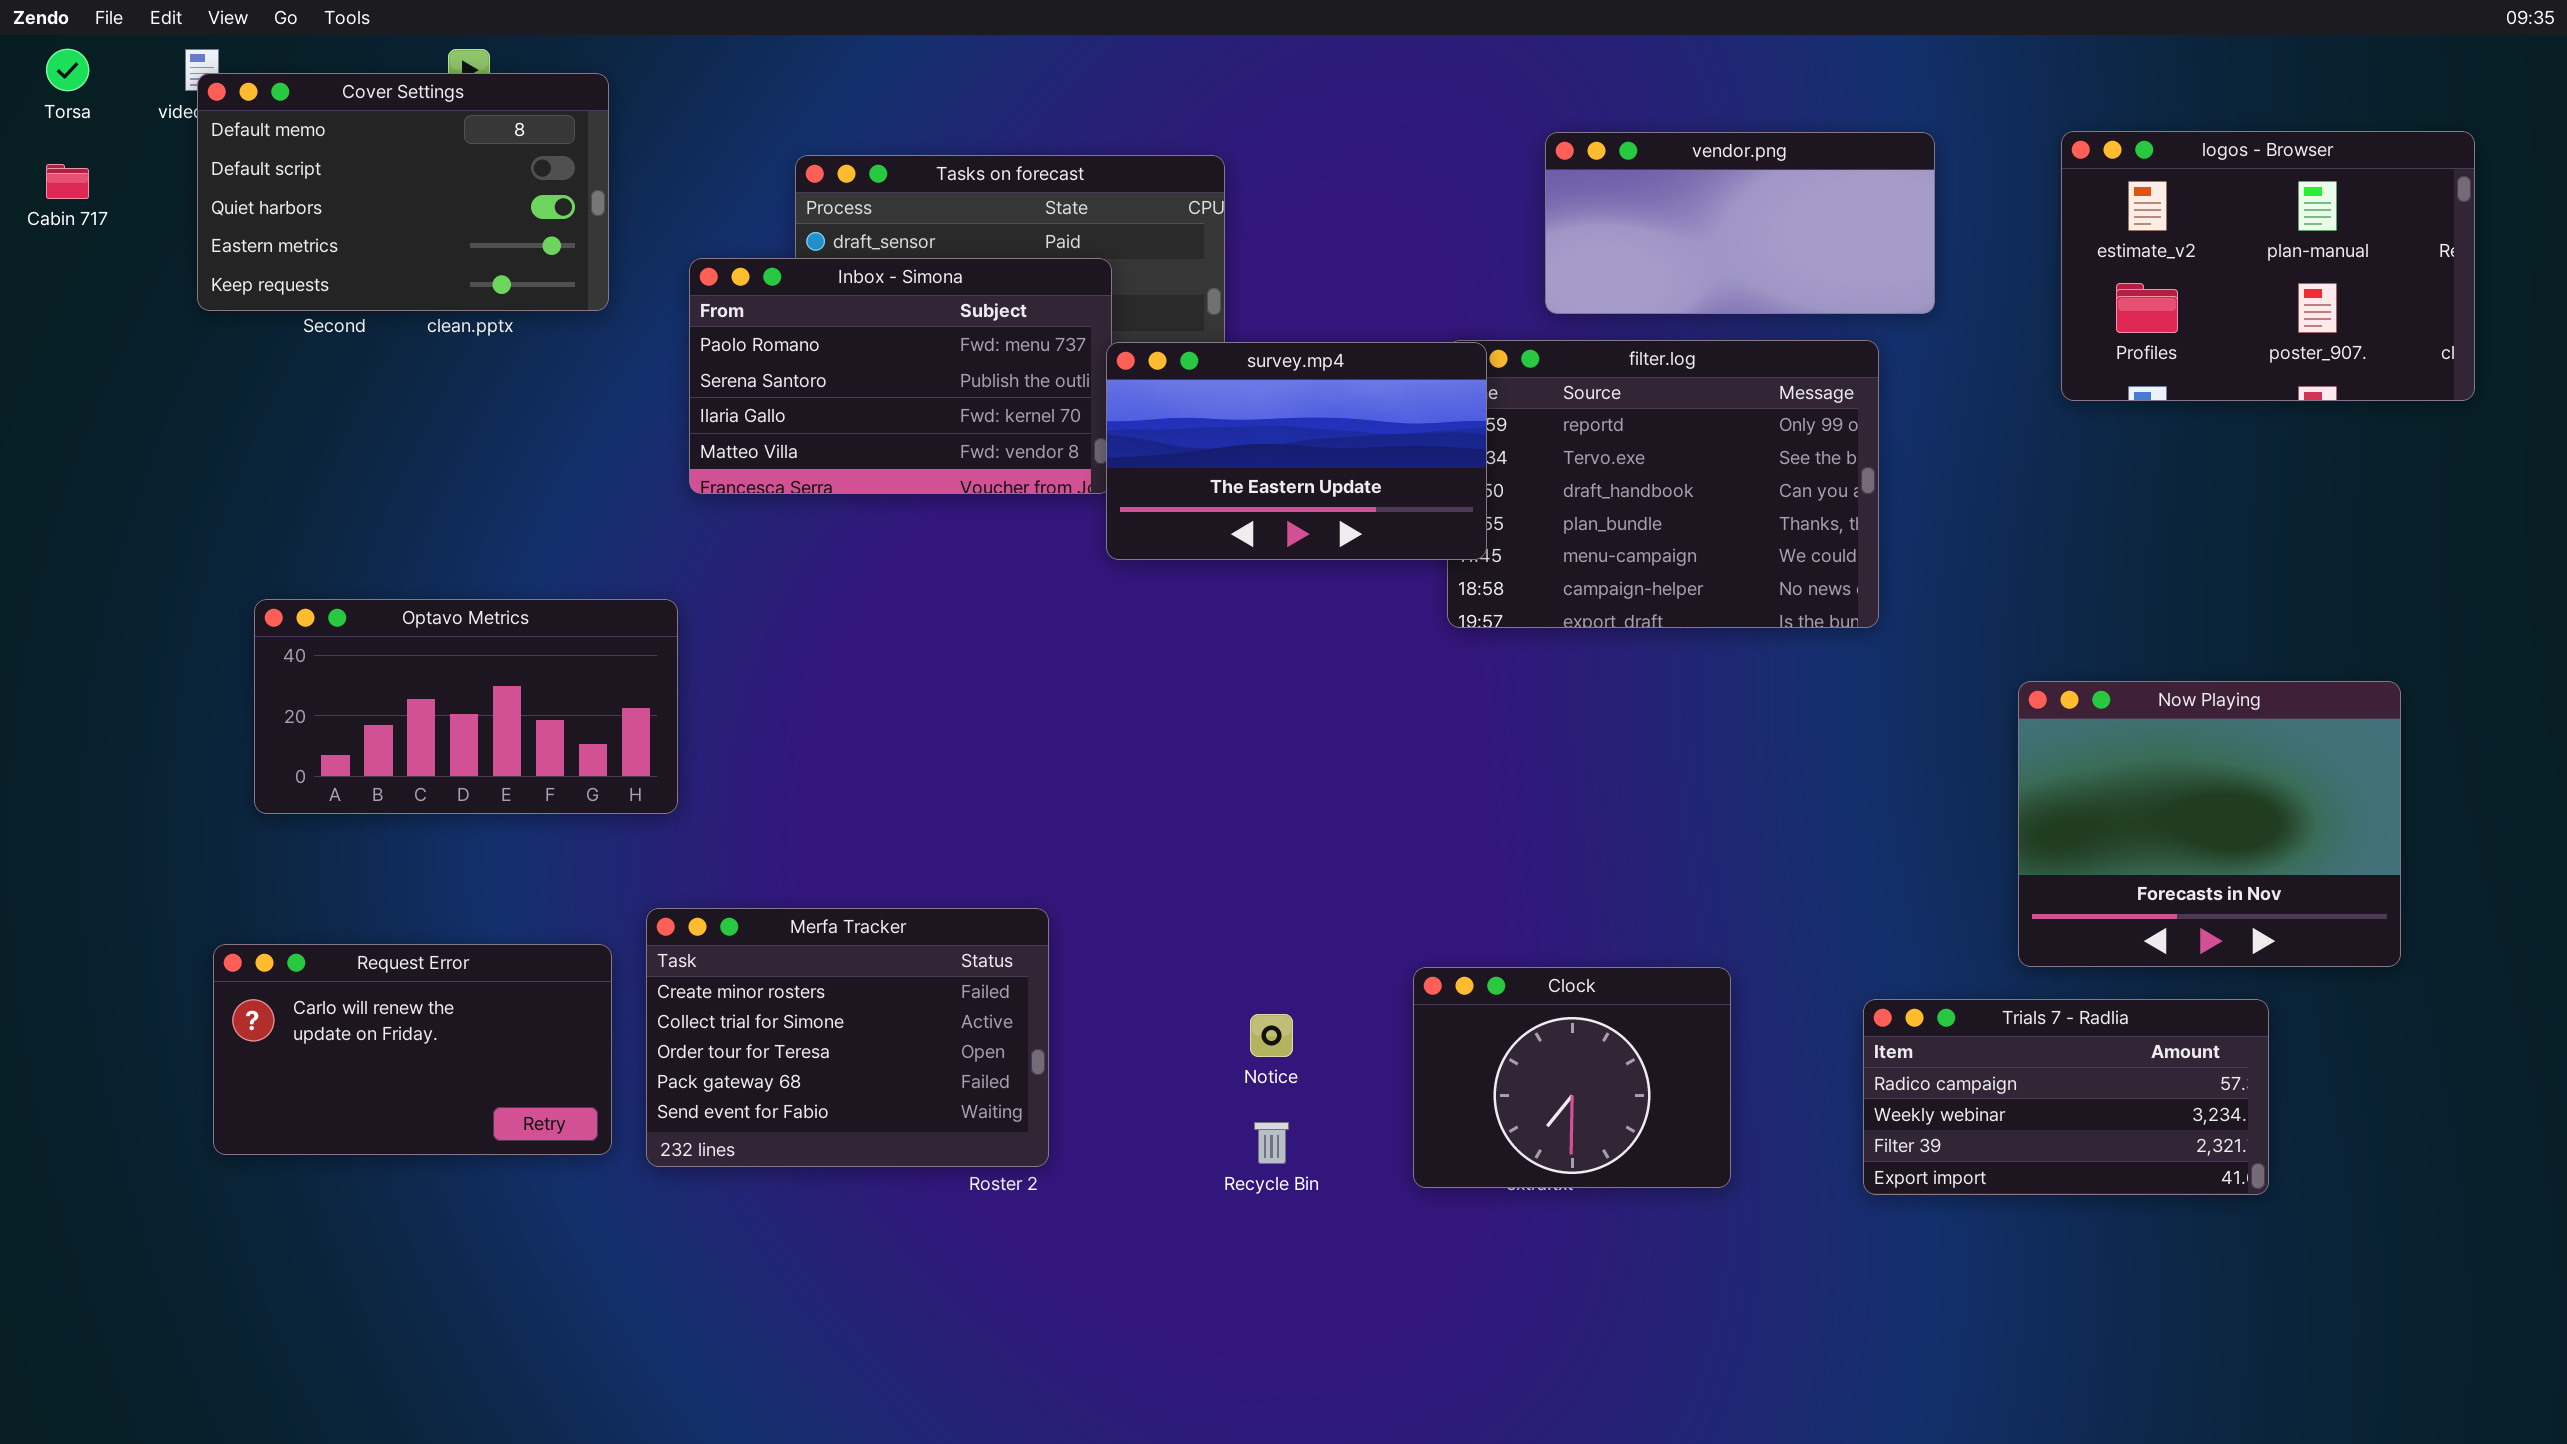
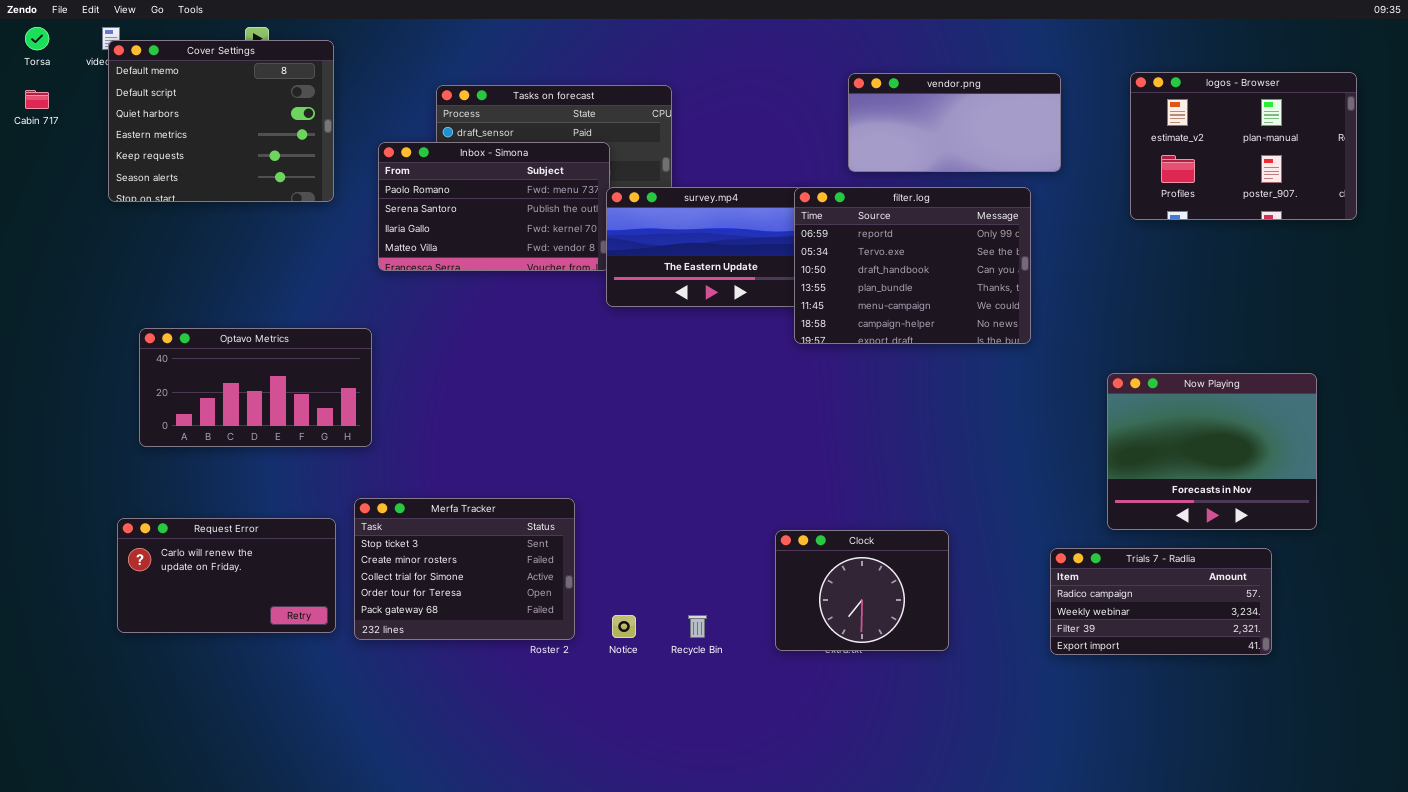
Cover Settings: [197,73,609,311] -> [108,40,334,202], resized
filter.log: [1447,340,1879,628] -> [794,187,1031,344], raised
Merfa Tracker: [646,908,1049,1167] -> [354,498,575,640], scrolled up 1 row
Trials 7 - Radlia: [1863,999,2269,1195] -> [1050,548,1272,655], moved
Notice: [1250,1014,1293,1057] -> [612,615,636,638], moved

